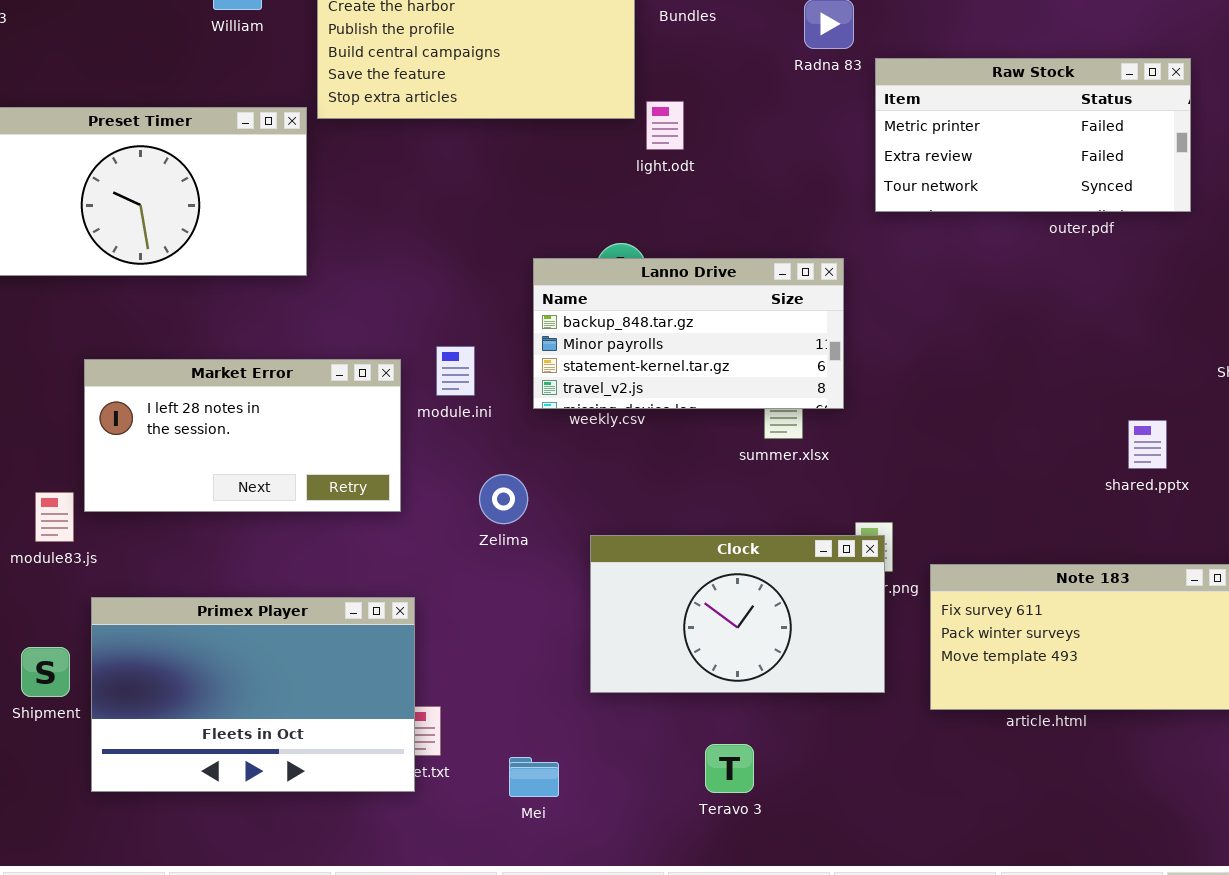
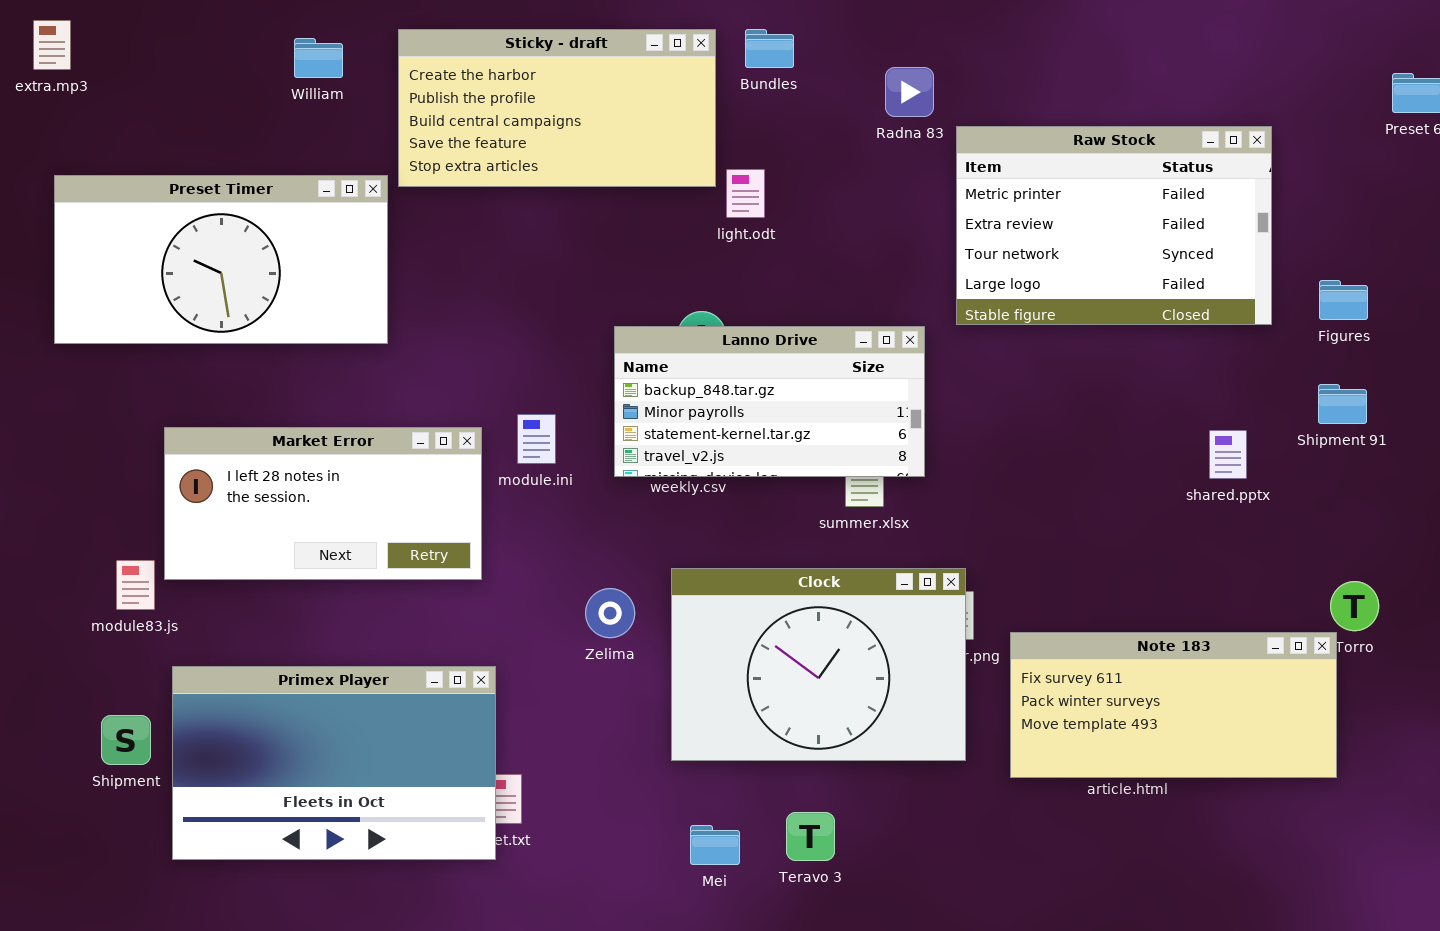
Raw Stock: [875,58,1191,212] -> [956,126,1272,325], resized
shared.pptx: [1128,420,1167,469] -> [1209,430,1247,479], moved
Zelima: [479,474,528,524] -> [585,588,635,638], moved
Clock: [590,535,885,693] -> [671,568,966,761], resized
Mei: [509,757,559,797] -> [690,825,740,865], moved

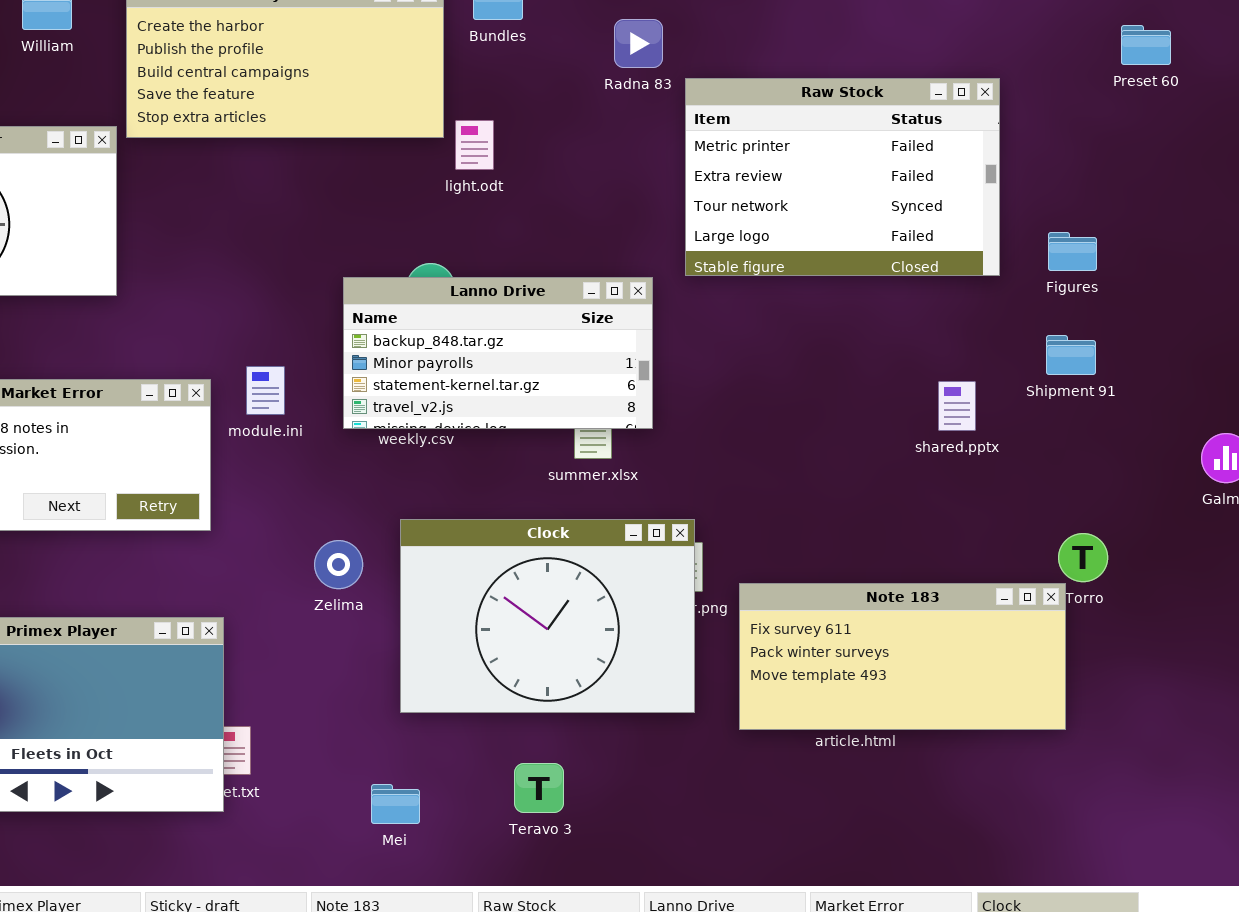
Mei: [690,825,740,865] -> [371,784,420,824], moved

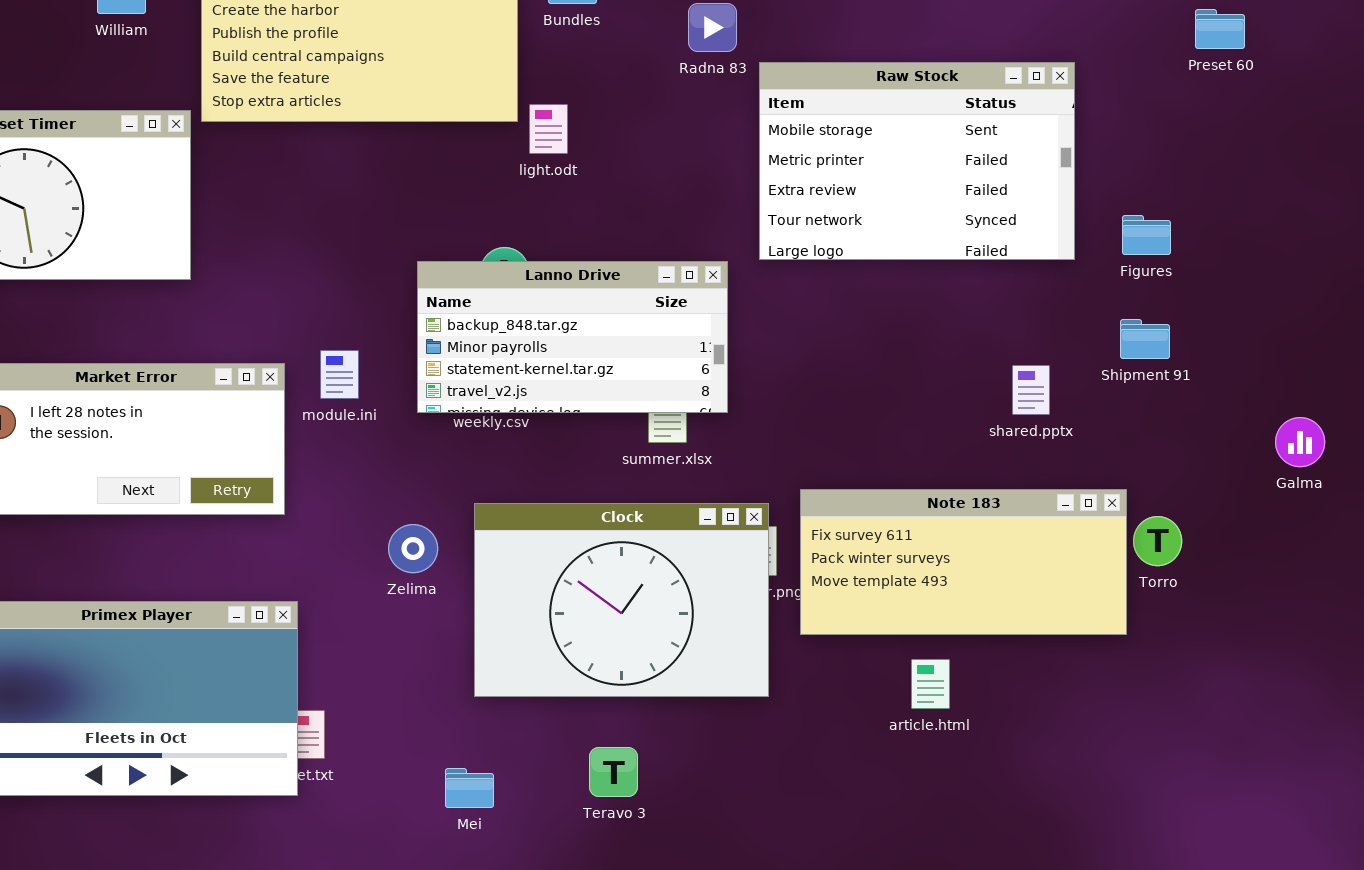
Raw Stock: [685,78,1000,276] -> [759,62,1075,260], scrolled up 1 row
Note 183: [739,583,1066,730] -> [800,489,1127,635], moved

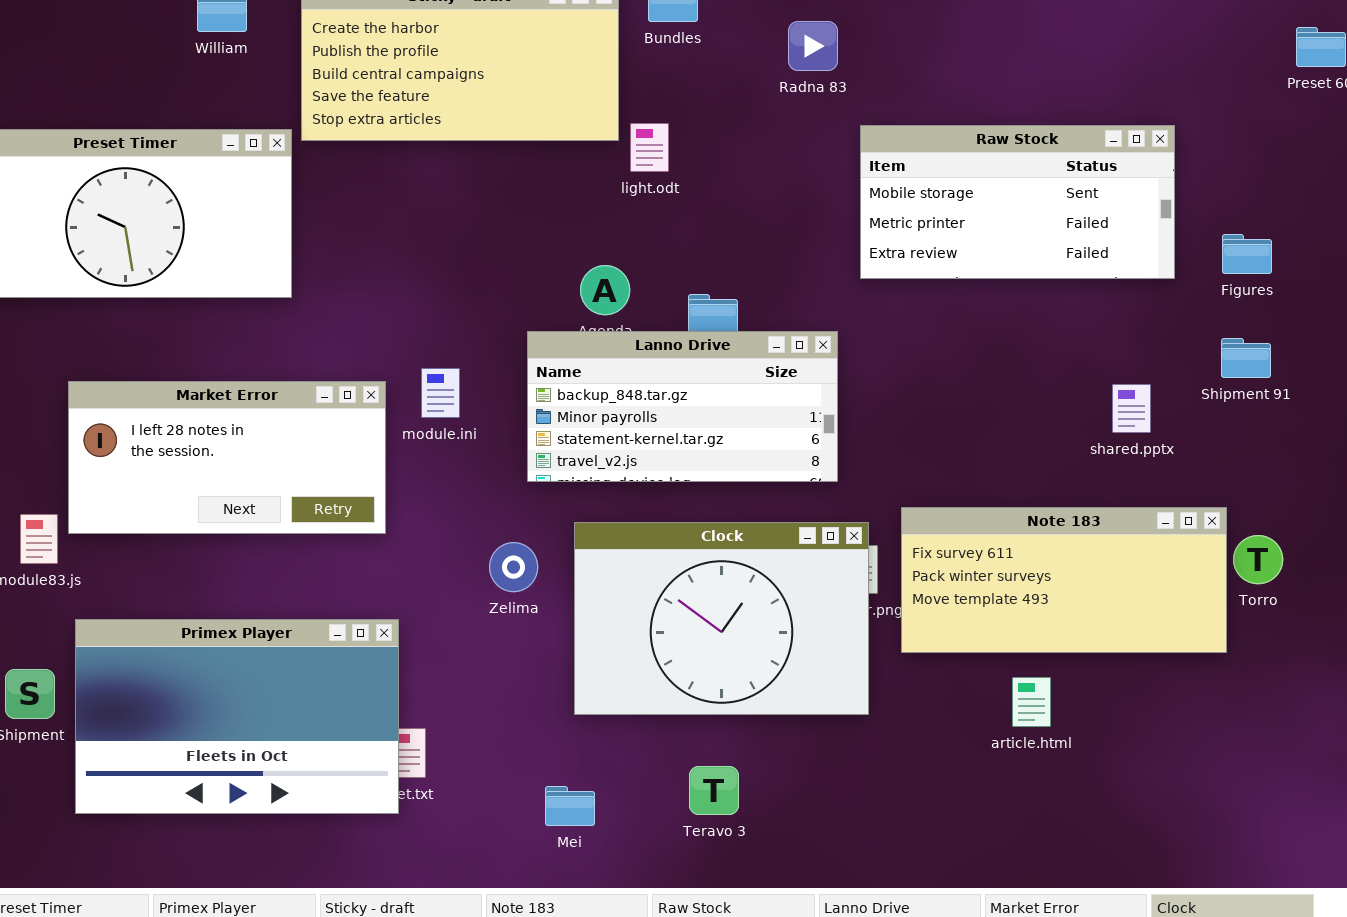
Raw Stock: [759,62,1075,260] -> [860,125,1175,279], resized
Lanno Drive: [417,261,728,413] -> [527,331,838,482], moved

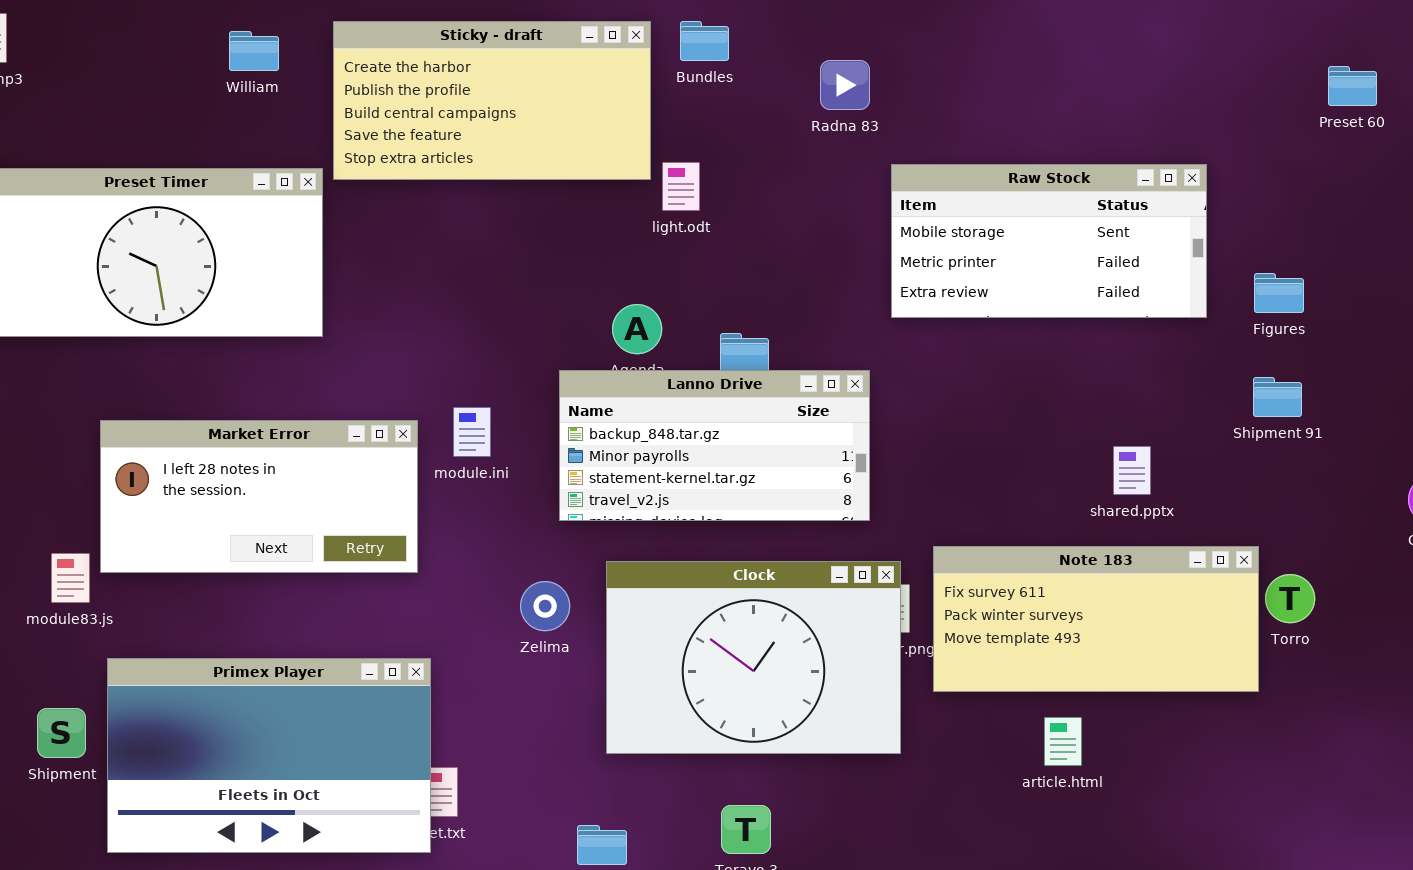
shared.pptx: [1112,384,1151,433] -> [1113,446,1151,495], moved

